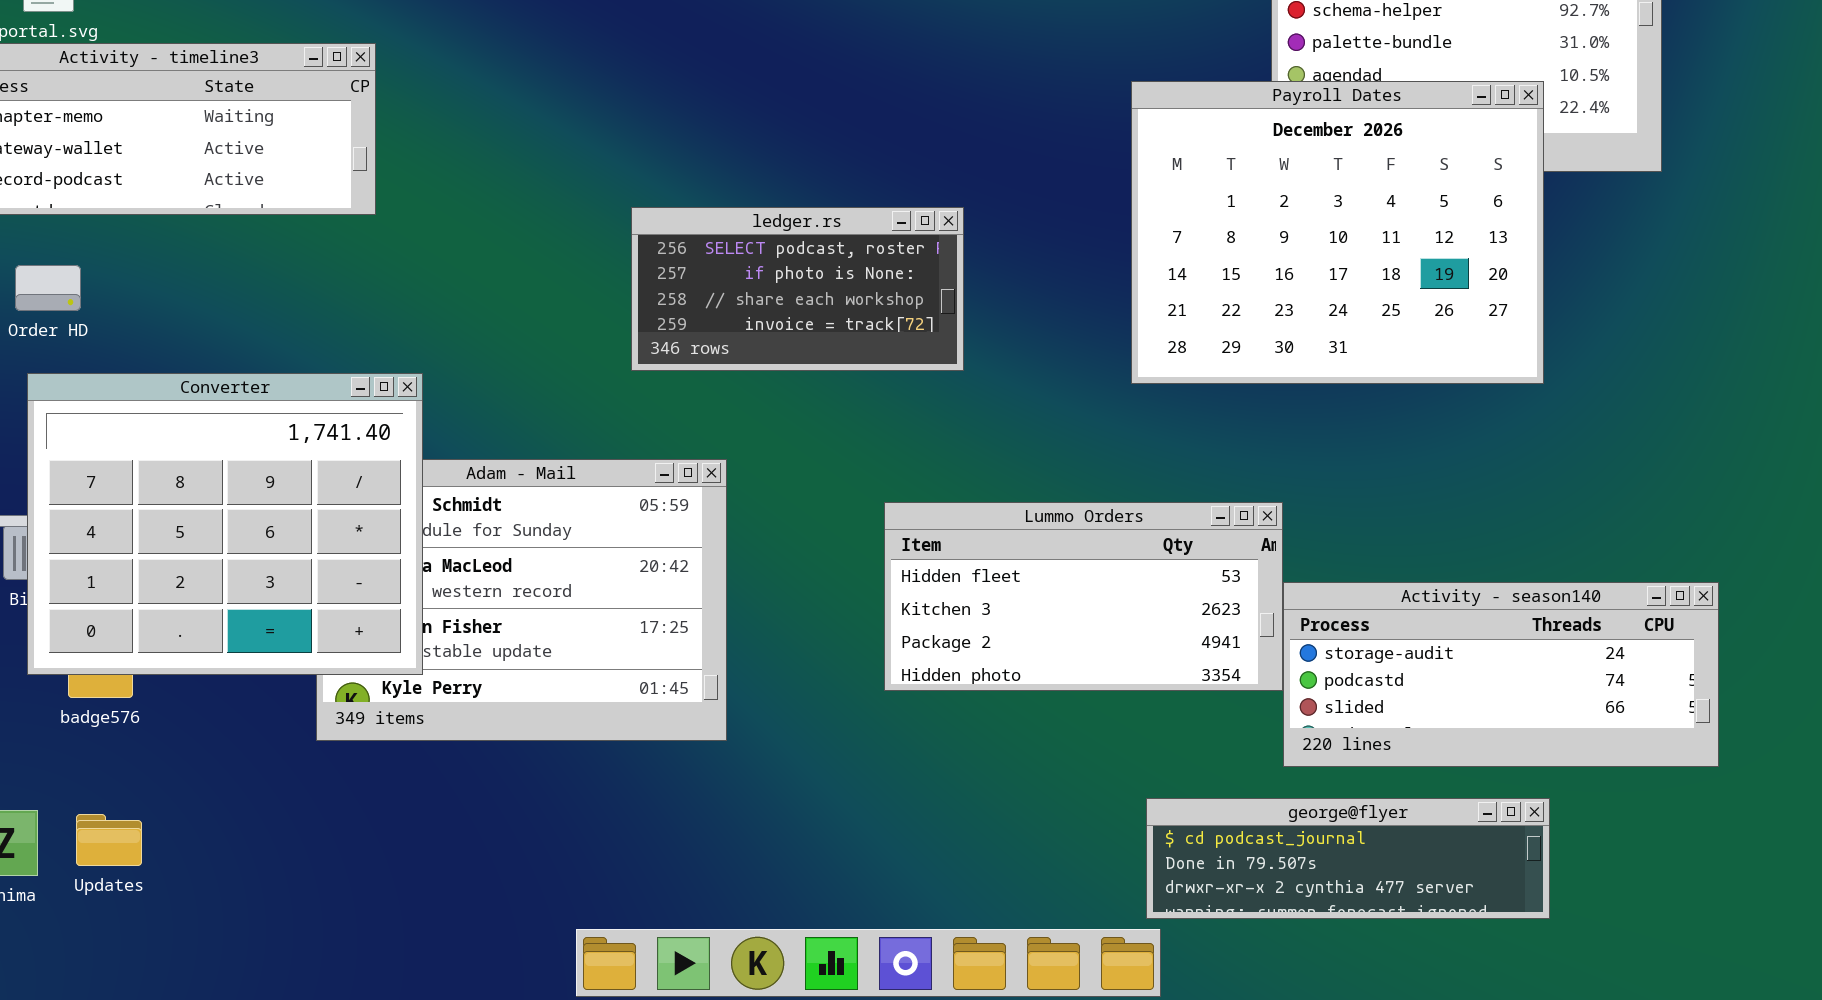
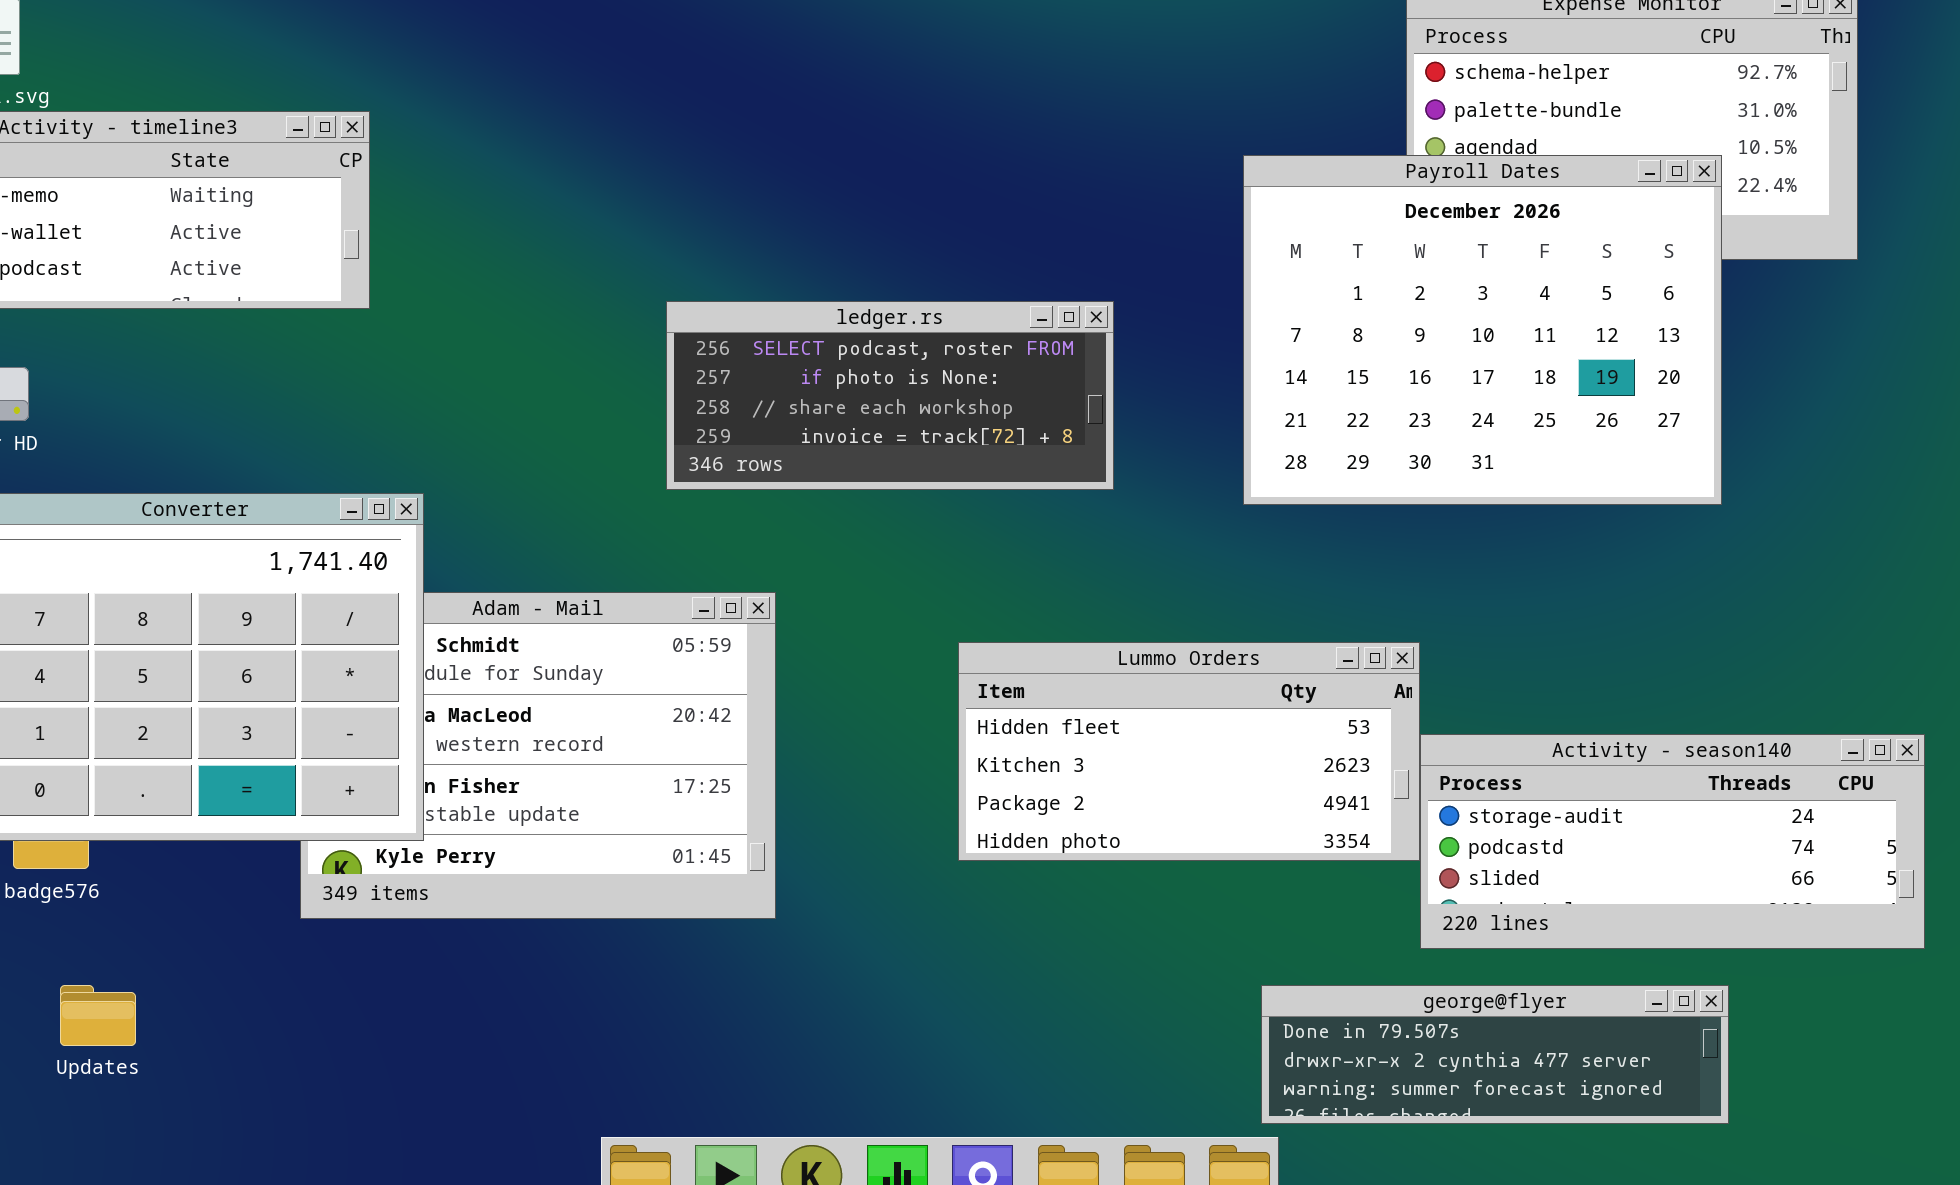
ledger.rs: [631,207,964,371] -> [666,301,1114,490], resized
george@flyer: [1146,798,1550,919] -> [1261,985,1729,1124], scrolled down 1 row
Updates: [76,814,142,866] -> [60,985,136,1046], moved

